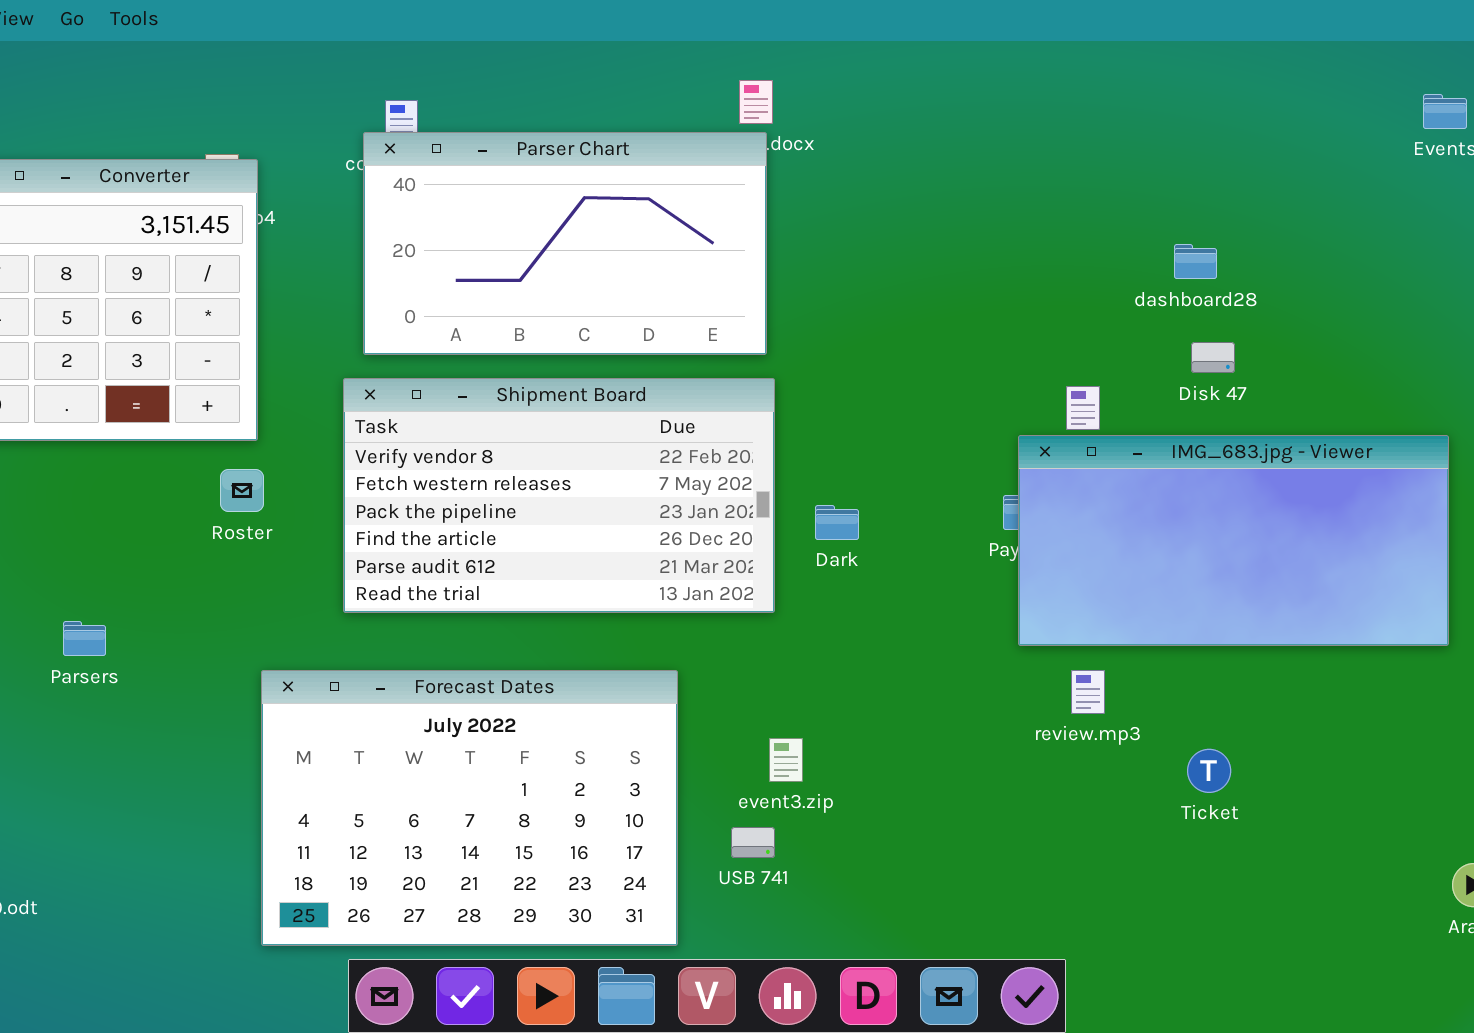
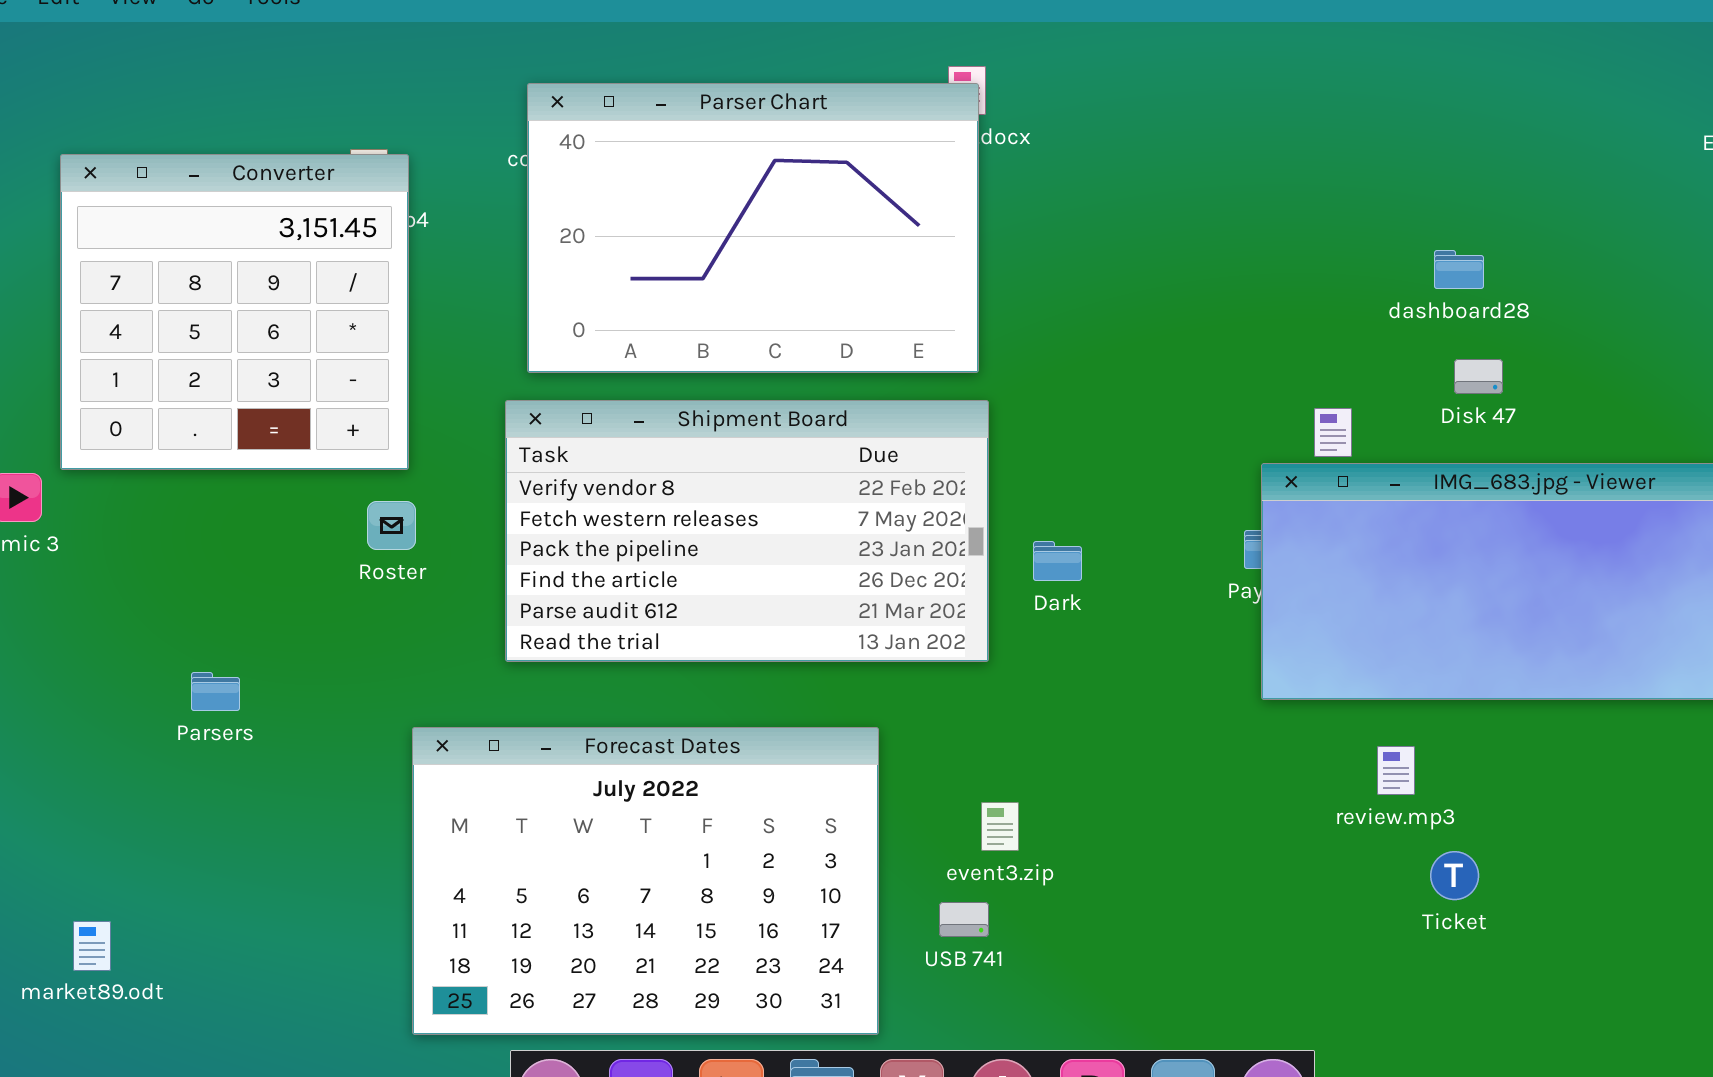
Parser Chart: [363,132,767,355] -> [527,83,979,373], resized
review.mp3: [1071,670,1105,714] -> [1377,746,1415,795], moved
Ticket: [1187,749,1231,793] -> [1430,851,1479,900], moved

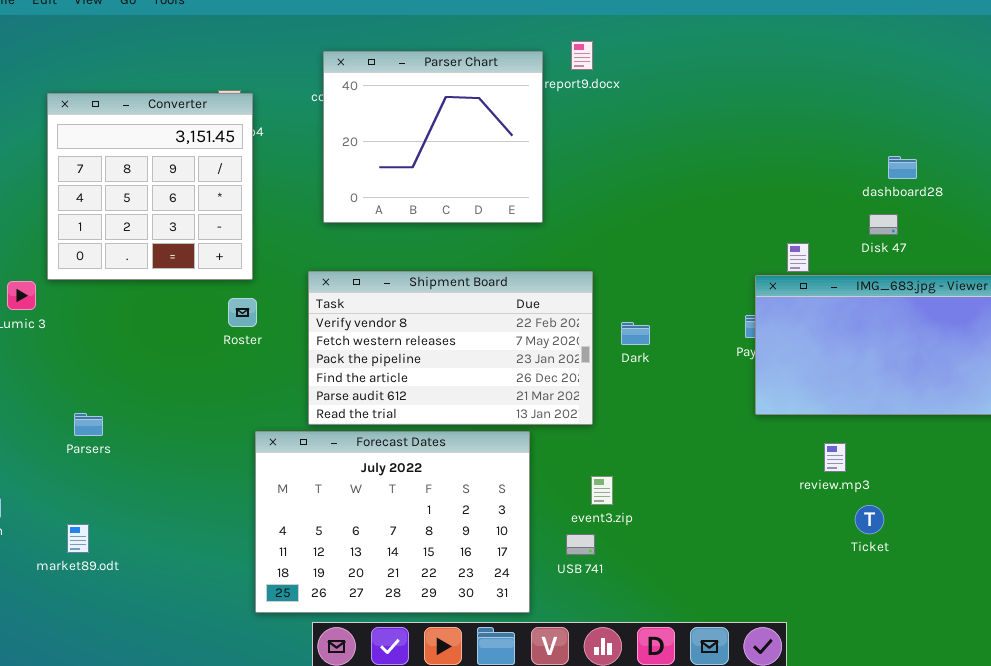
Parser Chart: [527,83,979,373] -> [323,51,543,223], resized
dashboard28: [1434,250,1484,289] -> [888,156,917,179], moved
Shipment Board: [505,400,989,662] -> [308,271,593,425], moved
Parsers: [191,672,240,711] -> [74,413,103,436], moved
market89.odt: [73,921,111,971] -> [67,524,89,553], moved

